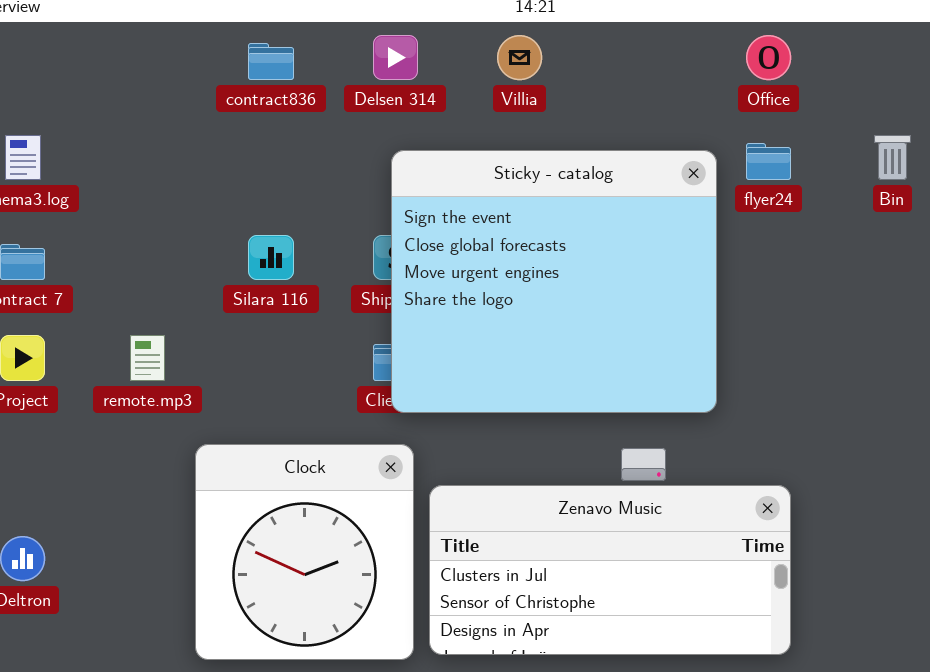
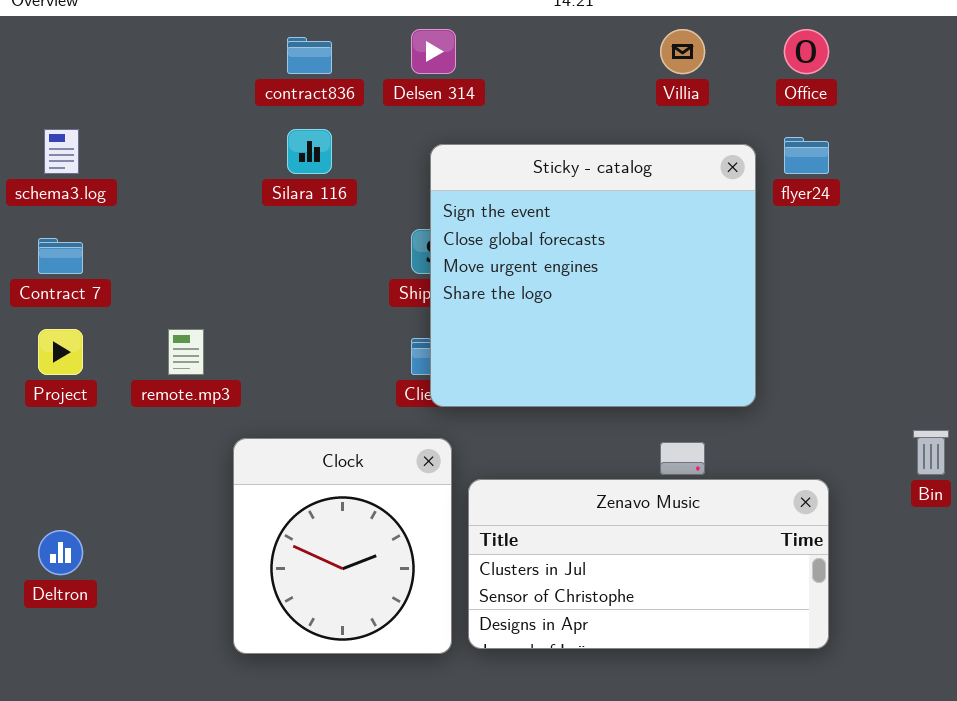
Villia: [497,35,542,80] -> [660,29,705,74], moved
Bin: [874,135,911,180] -> [913,430,949,475], moved
Silara 116: [248,235,294,280] -> [287,129,332,174], moved

